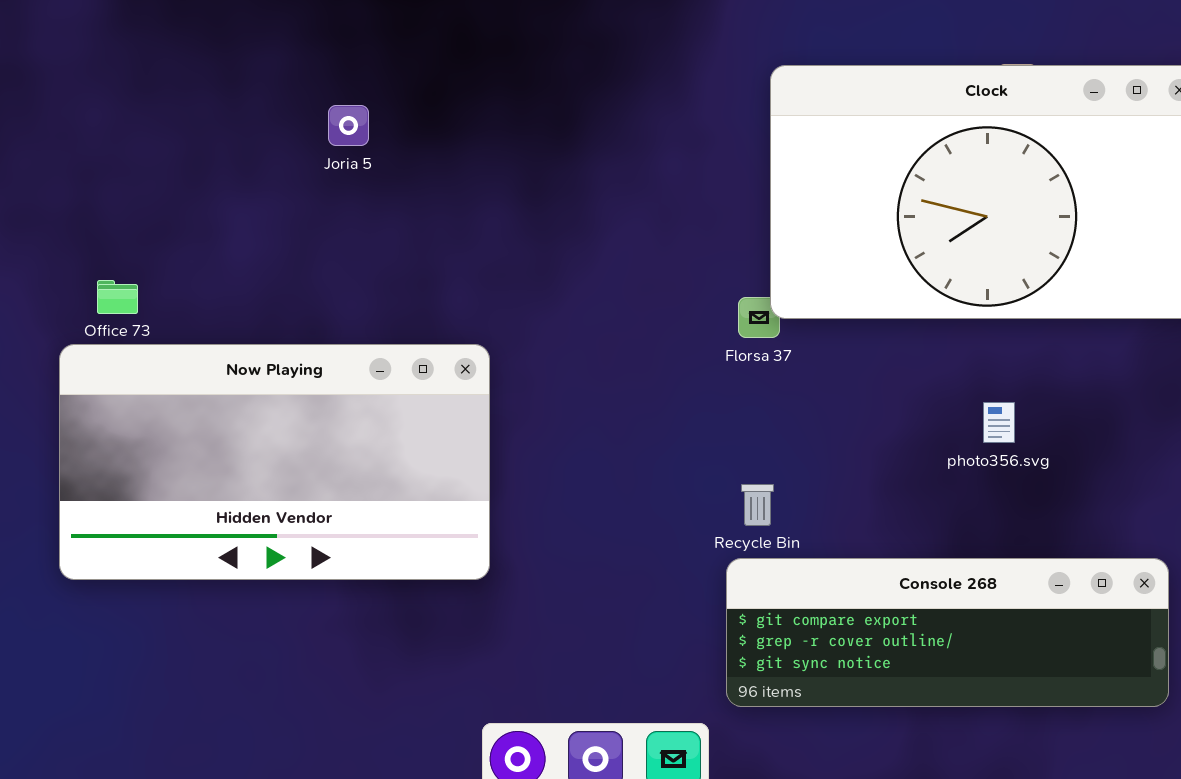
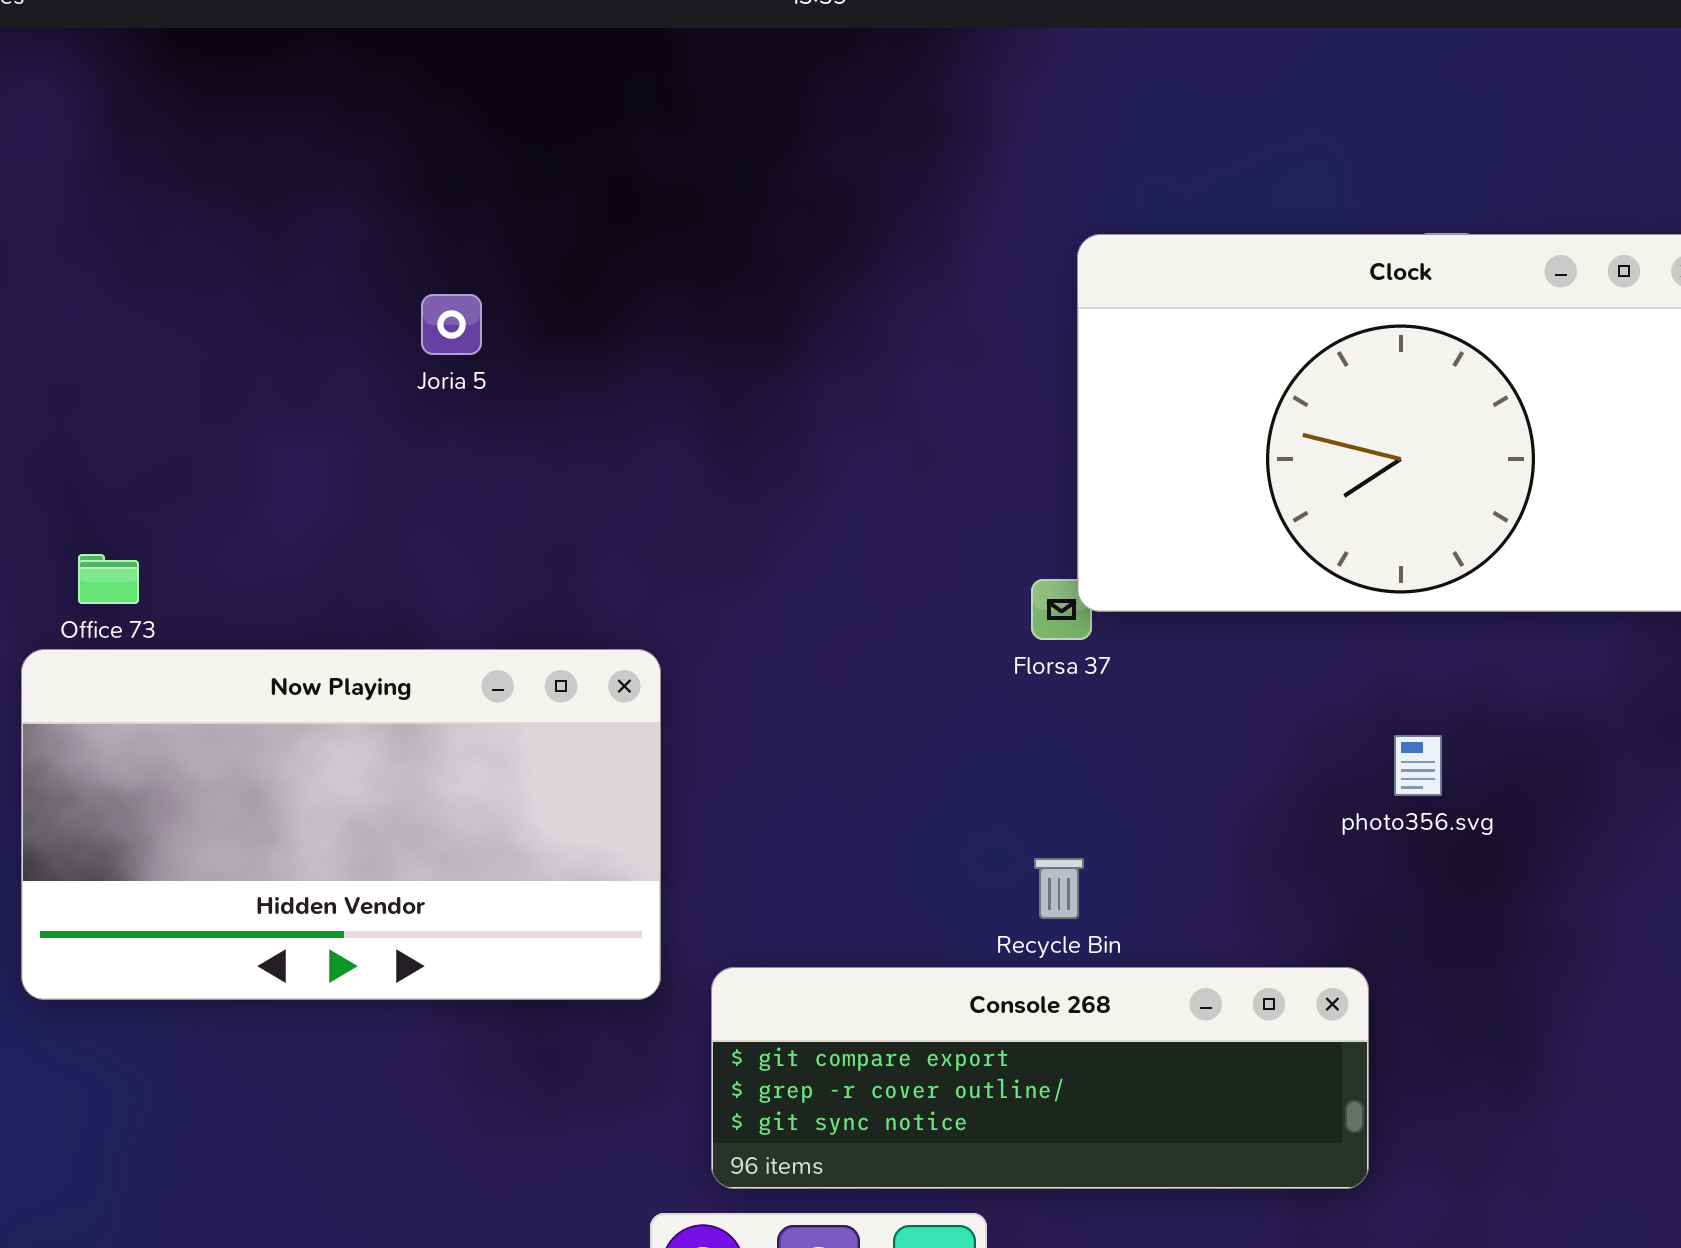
Console 268: [726,558,1169,707] -> [711,967,1369,1189], moved

